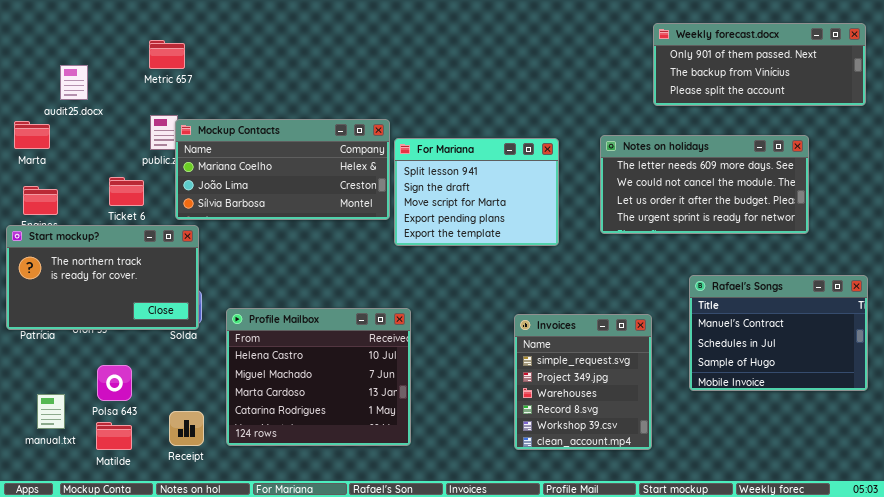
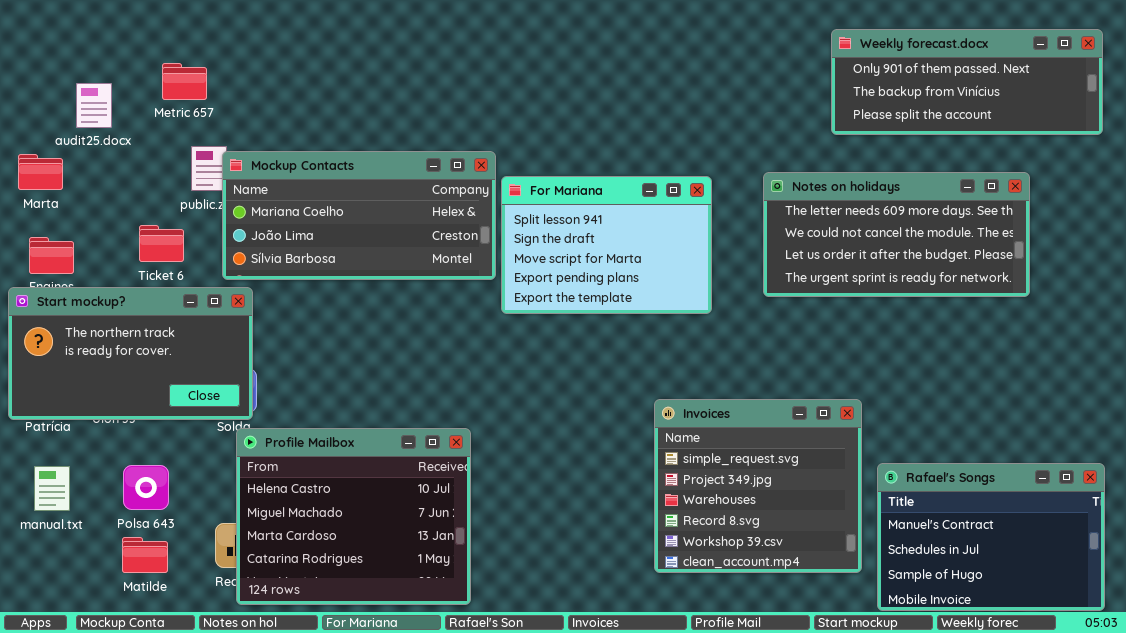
Metric 657: [149,40,185,69] -> [162,63,207,100], moved
Rafael's Songs: [689,275,868,391] -> [877,463,1105,611], moved
Profile Mailbox: [226,308,411,446] -> [236,428,471,605], moved
Invoices: [514,314,652,450] -> [654,399,862,573], resized
manual.txt: [37,394,65,429] -> [34,466,70,511], moved

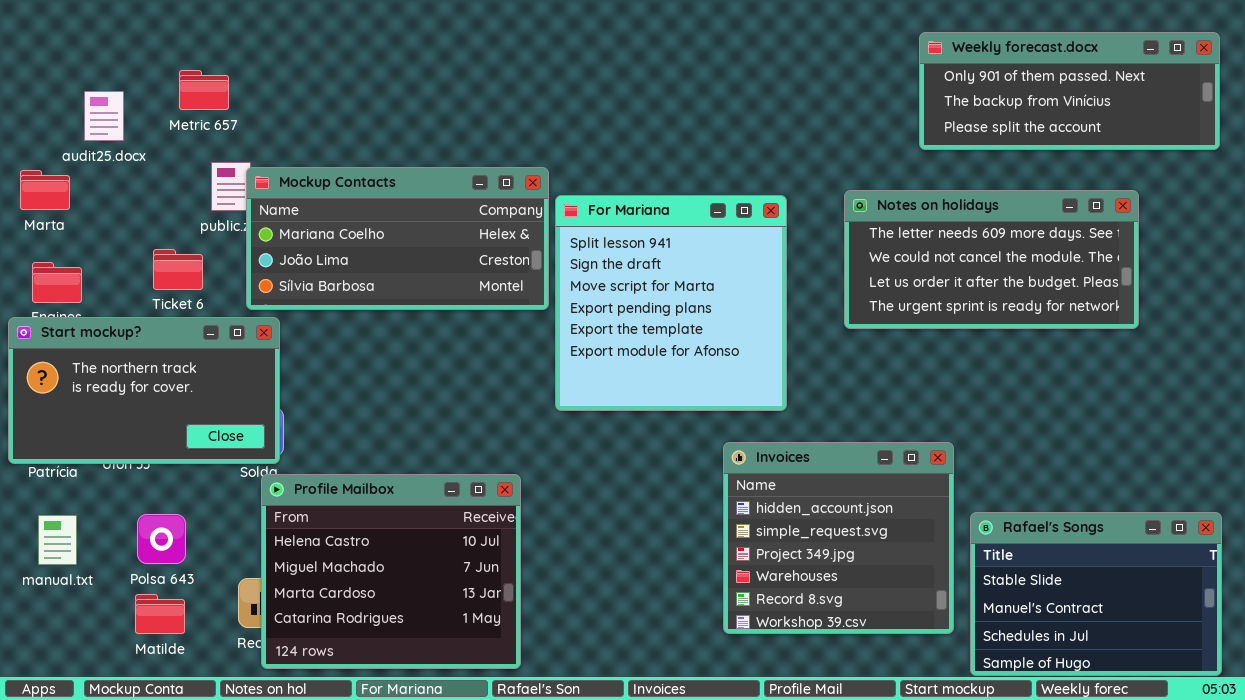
For Mariana: [501,176,712,314] -> [555,195,787,411], resized
Invoices: [654,399,862,573] -> [723,442,954,634], scrolled up 1 row
Rafael's Songs: [877,463,1105,611] -> [970,512,1222,676], scrolled up 1 row

